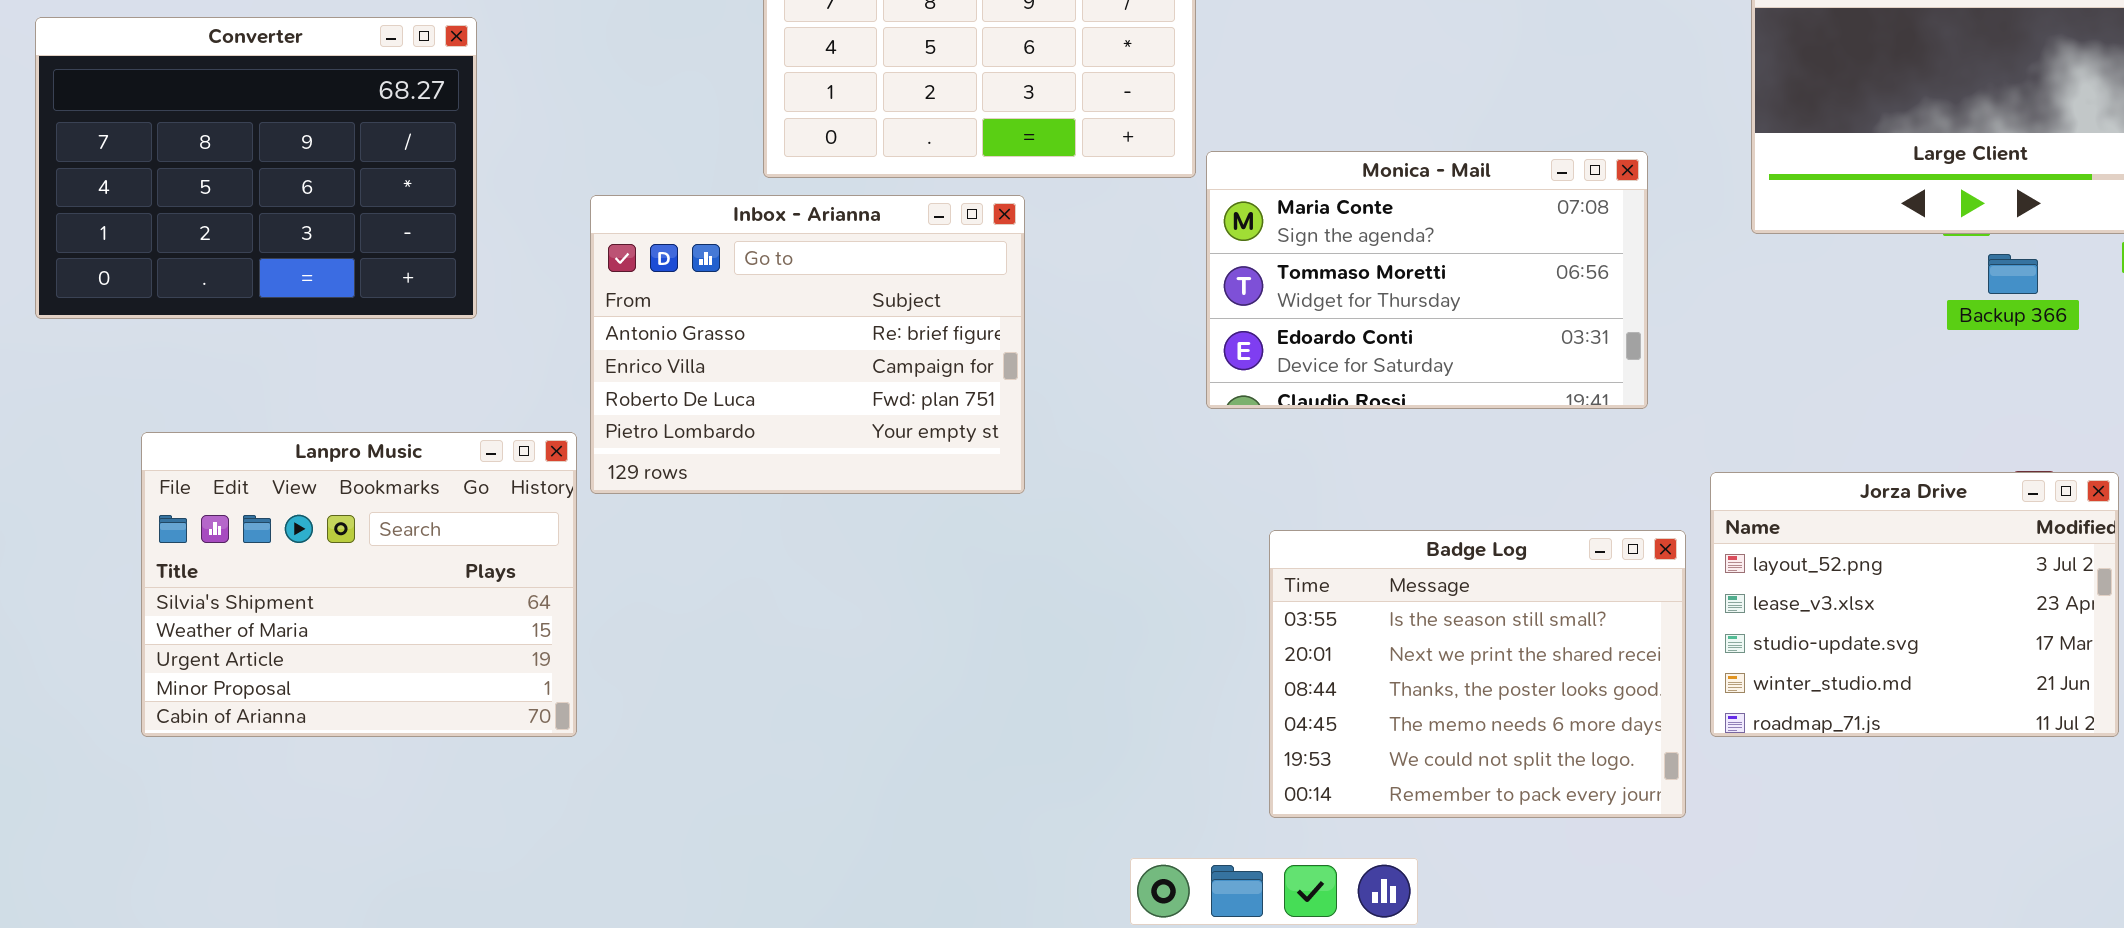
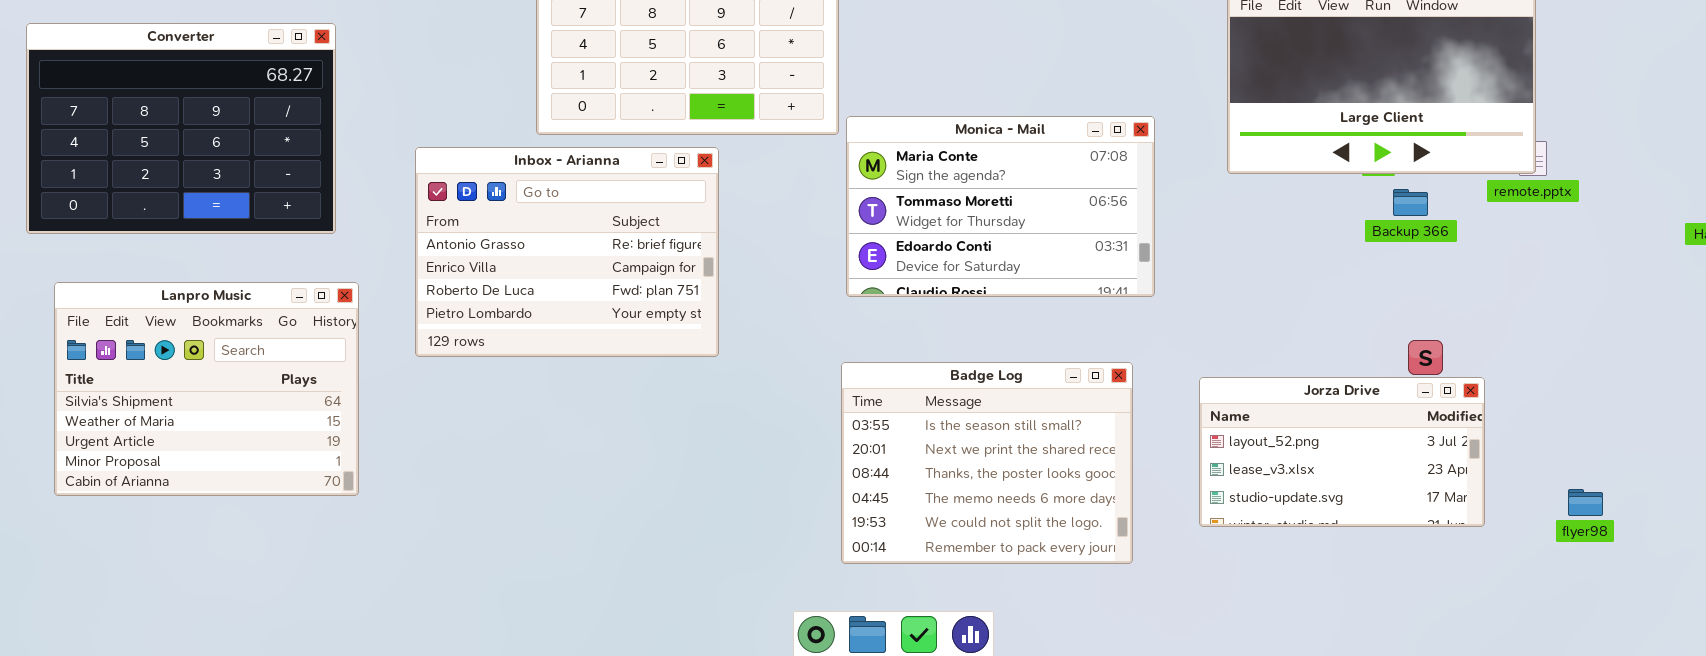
Lanpro Music: [141,432,577,737] -> [54,282,359,496], moved
Jorza Drive: [1710,472,2119,737] -> [1199,377,1485,527], resized
Badge Log: [1269,530,1686,818] -> [841,362,1133,564], moved

